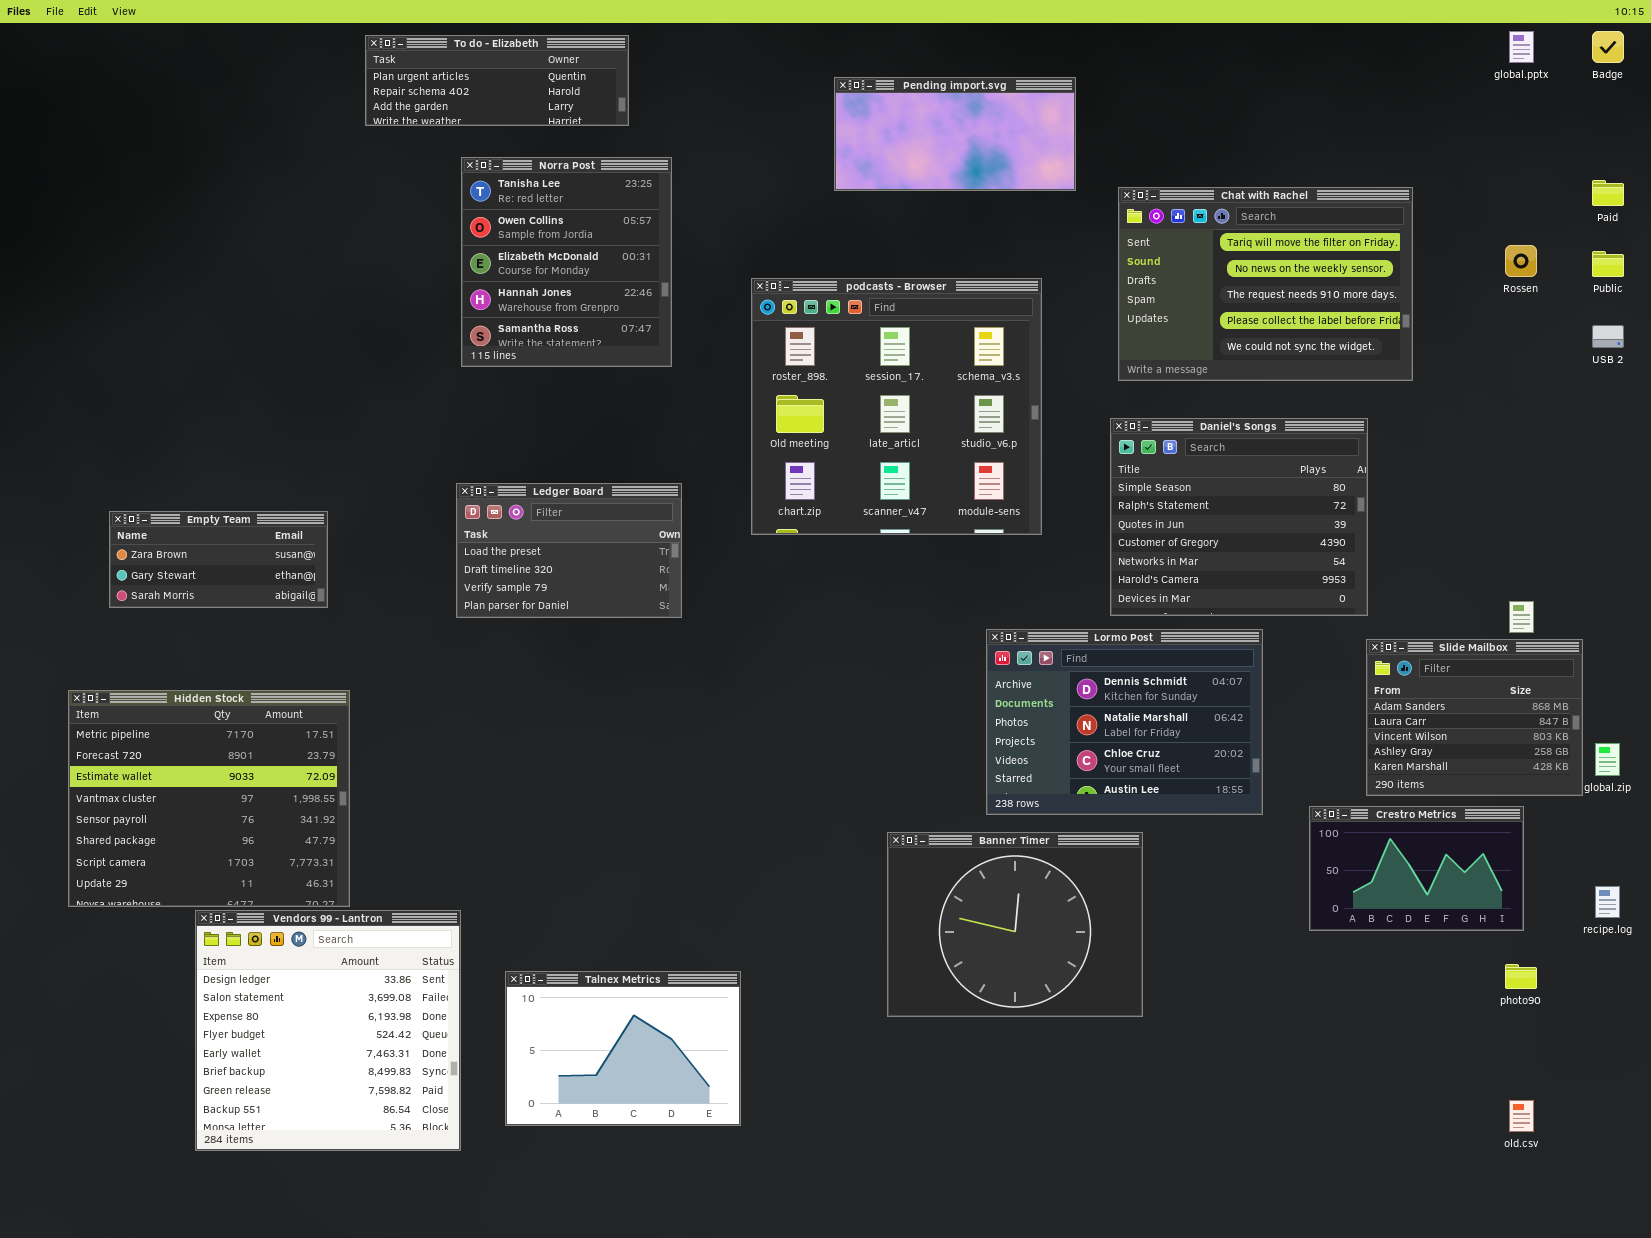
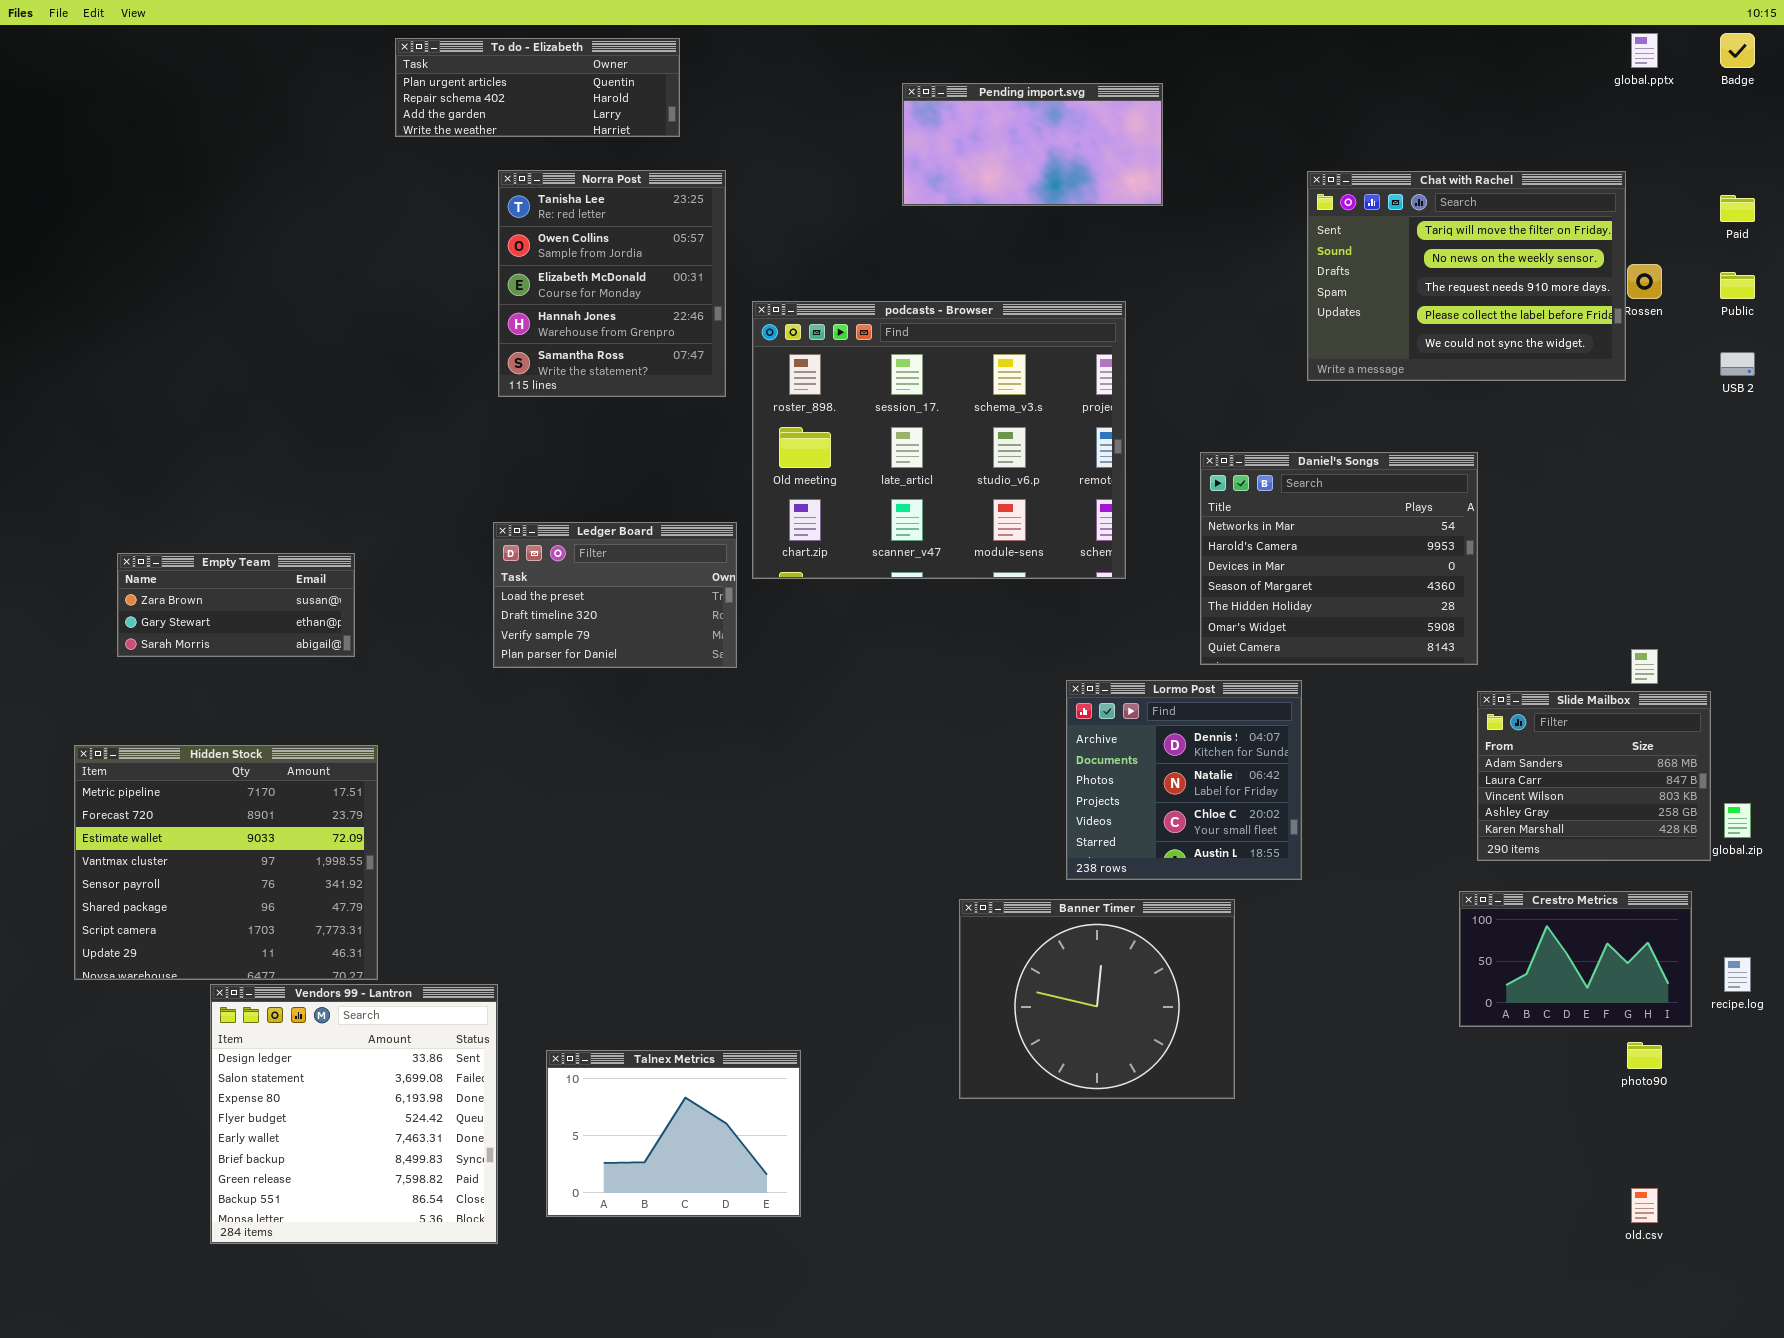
Chat with Rachel: [1118,187,1413,381] -> [1307,171,1626,381], moved
podcasts - Browser: [751,278,1042,535] -> [752,301,1126,579], resized
Daniel's Songs: [1110,418,1368,616] -> [1200,452,1478,665], scrolled down 4 rows
Lormo Post: [986,629,1263,815] -> [1066,680,1302,880], resized
Crestro Metrics: [1309,806,1524,931] -> [1459,891,1692,1027], moved

